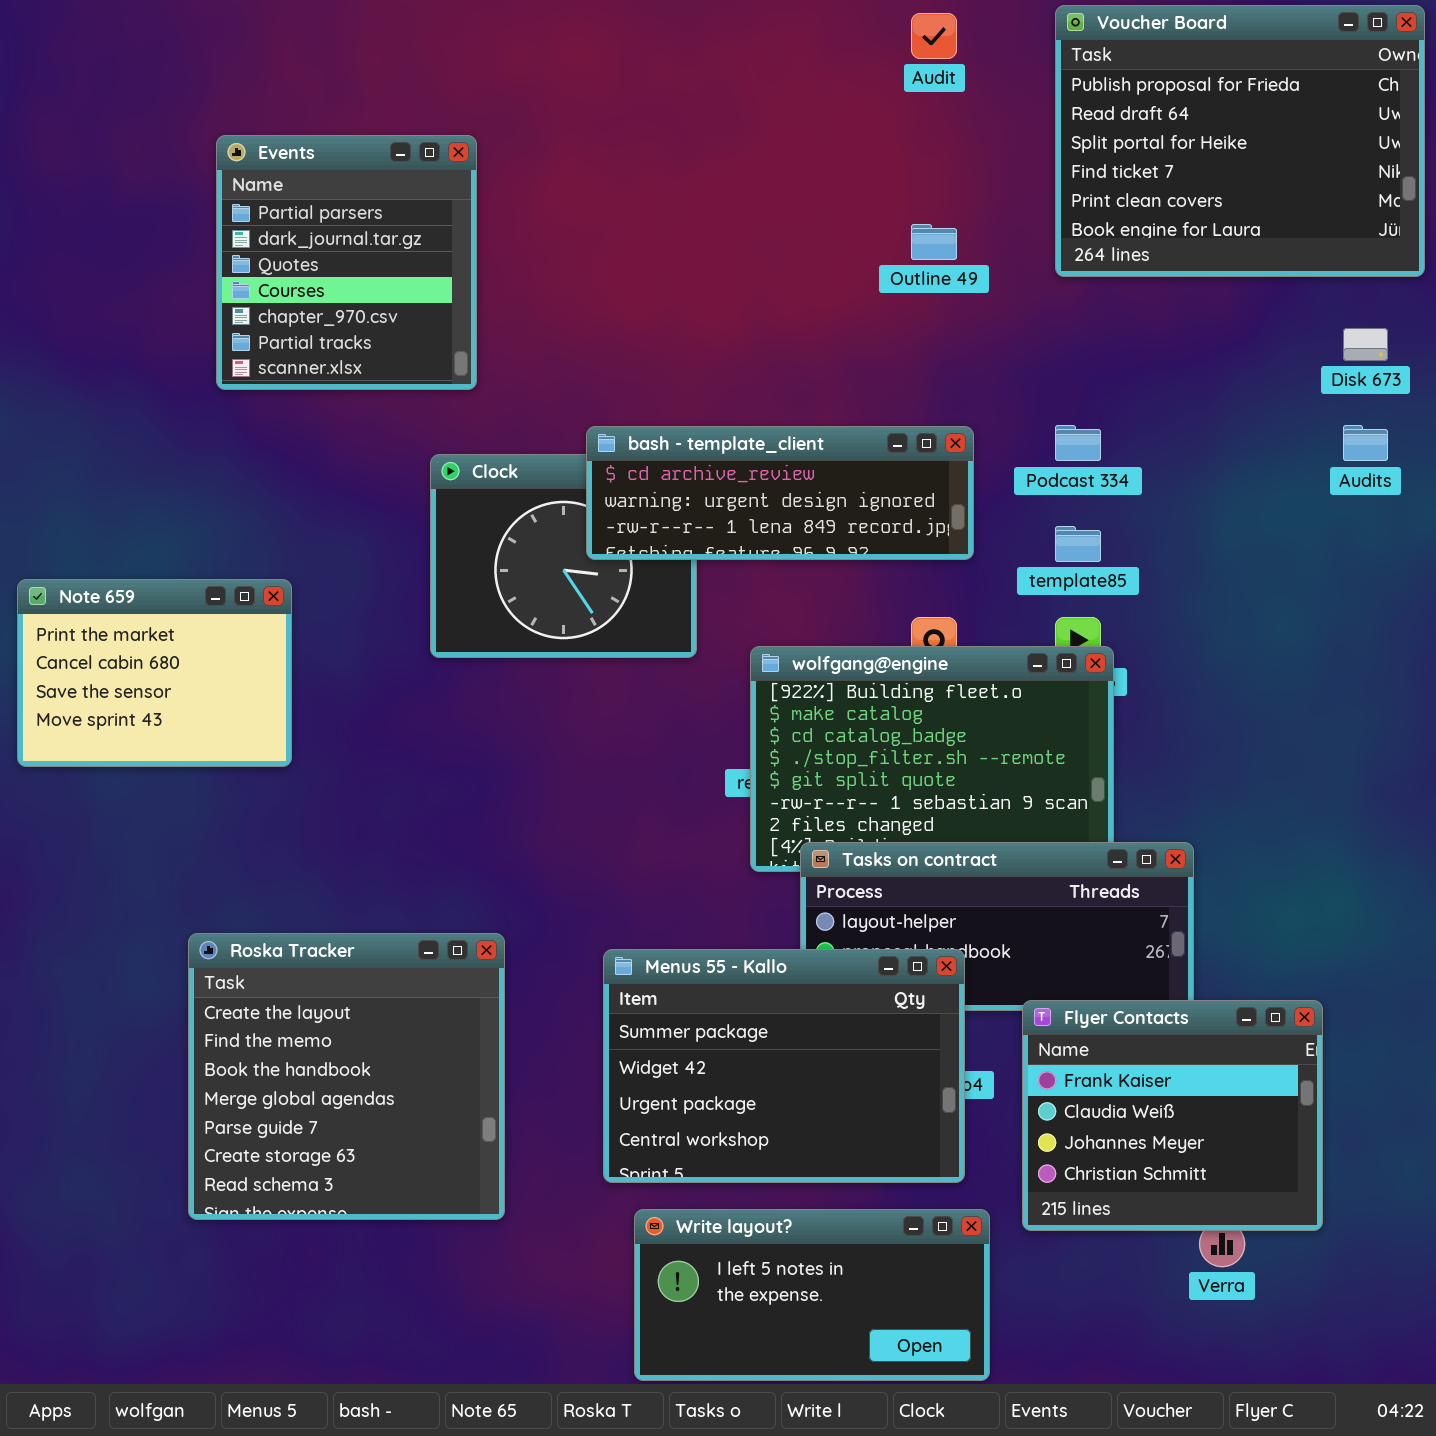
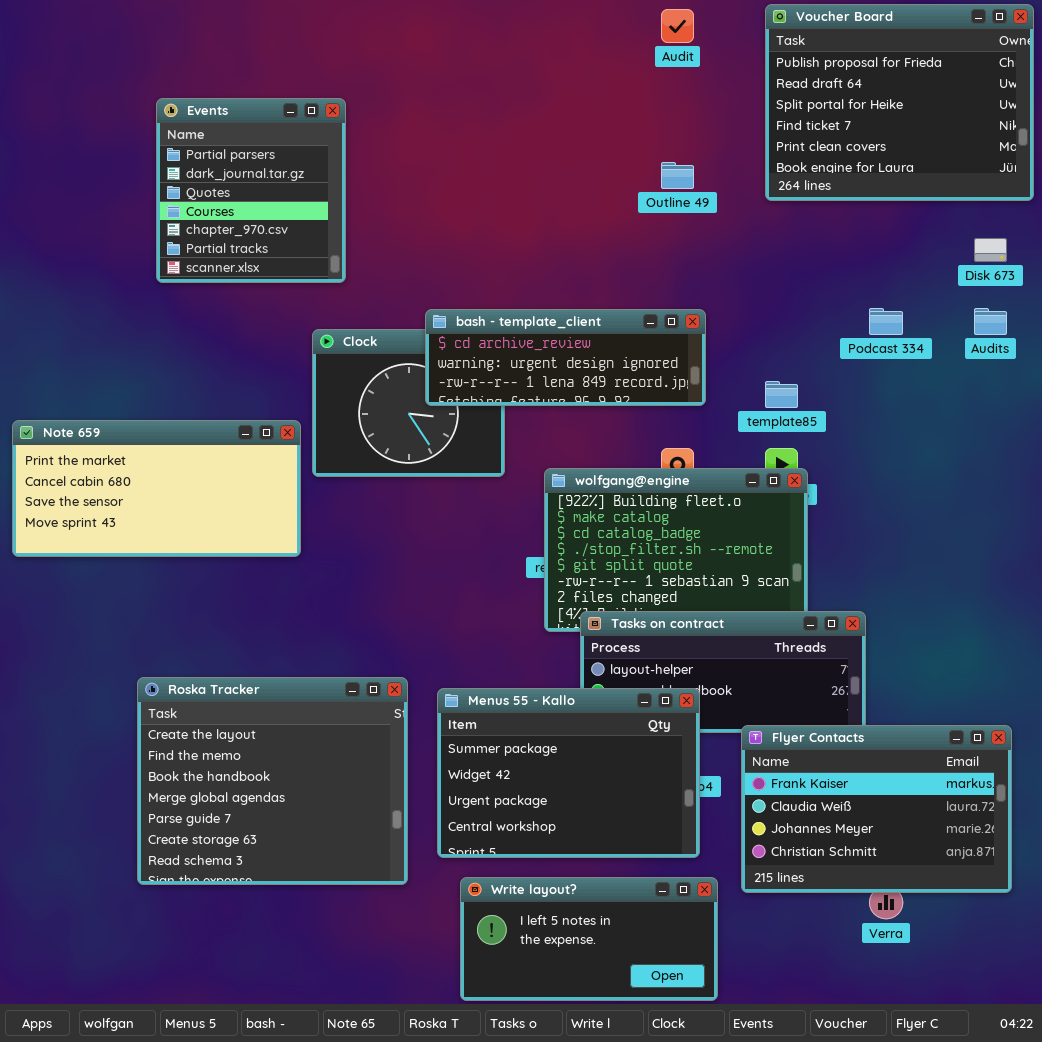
Podcast 334: [1055,425,1101,461] -> [869,308,903,335], moved
Note 659: [17,579,292,767] -> [12,420,301,557], resized
Roska Tracker: [188,933,505,1220] -> [137,677,408,885], resized
Flyer Contacts: [1022,1000,1323,1231] -> [741,725,1012,893], resized

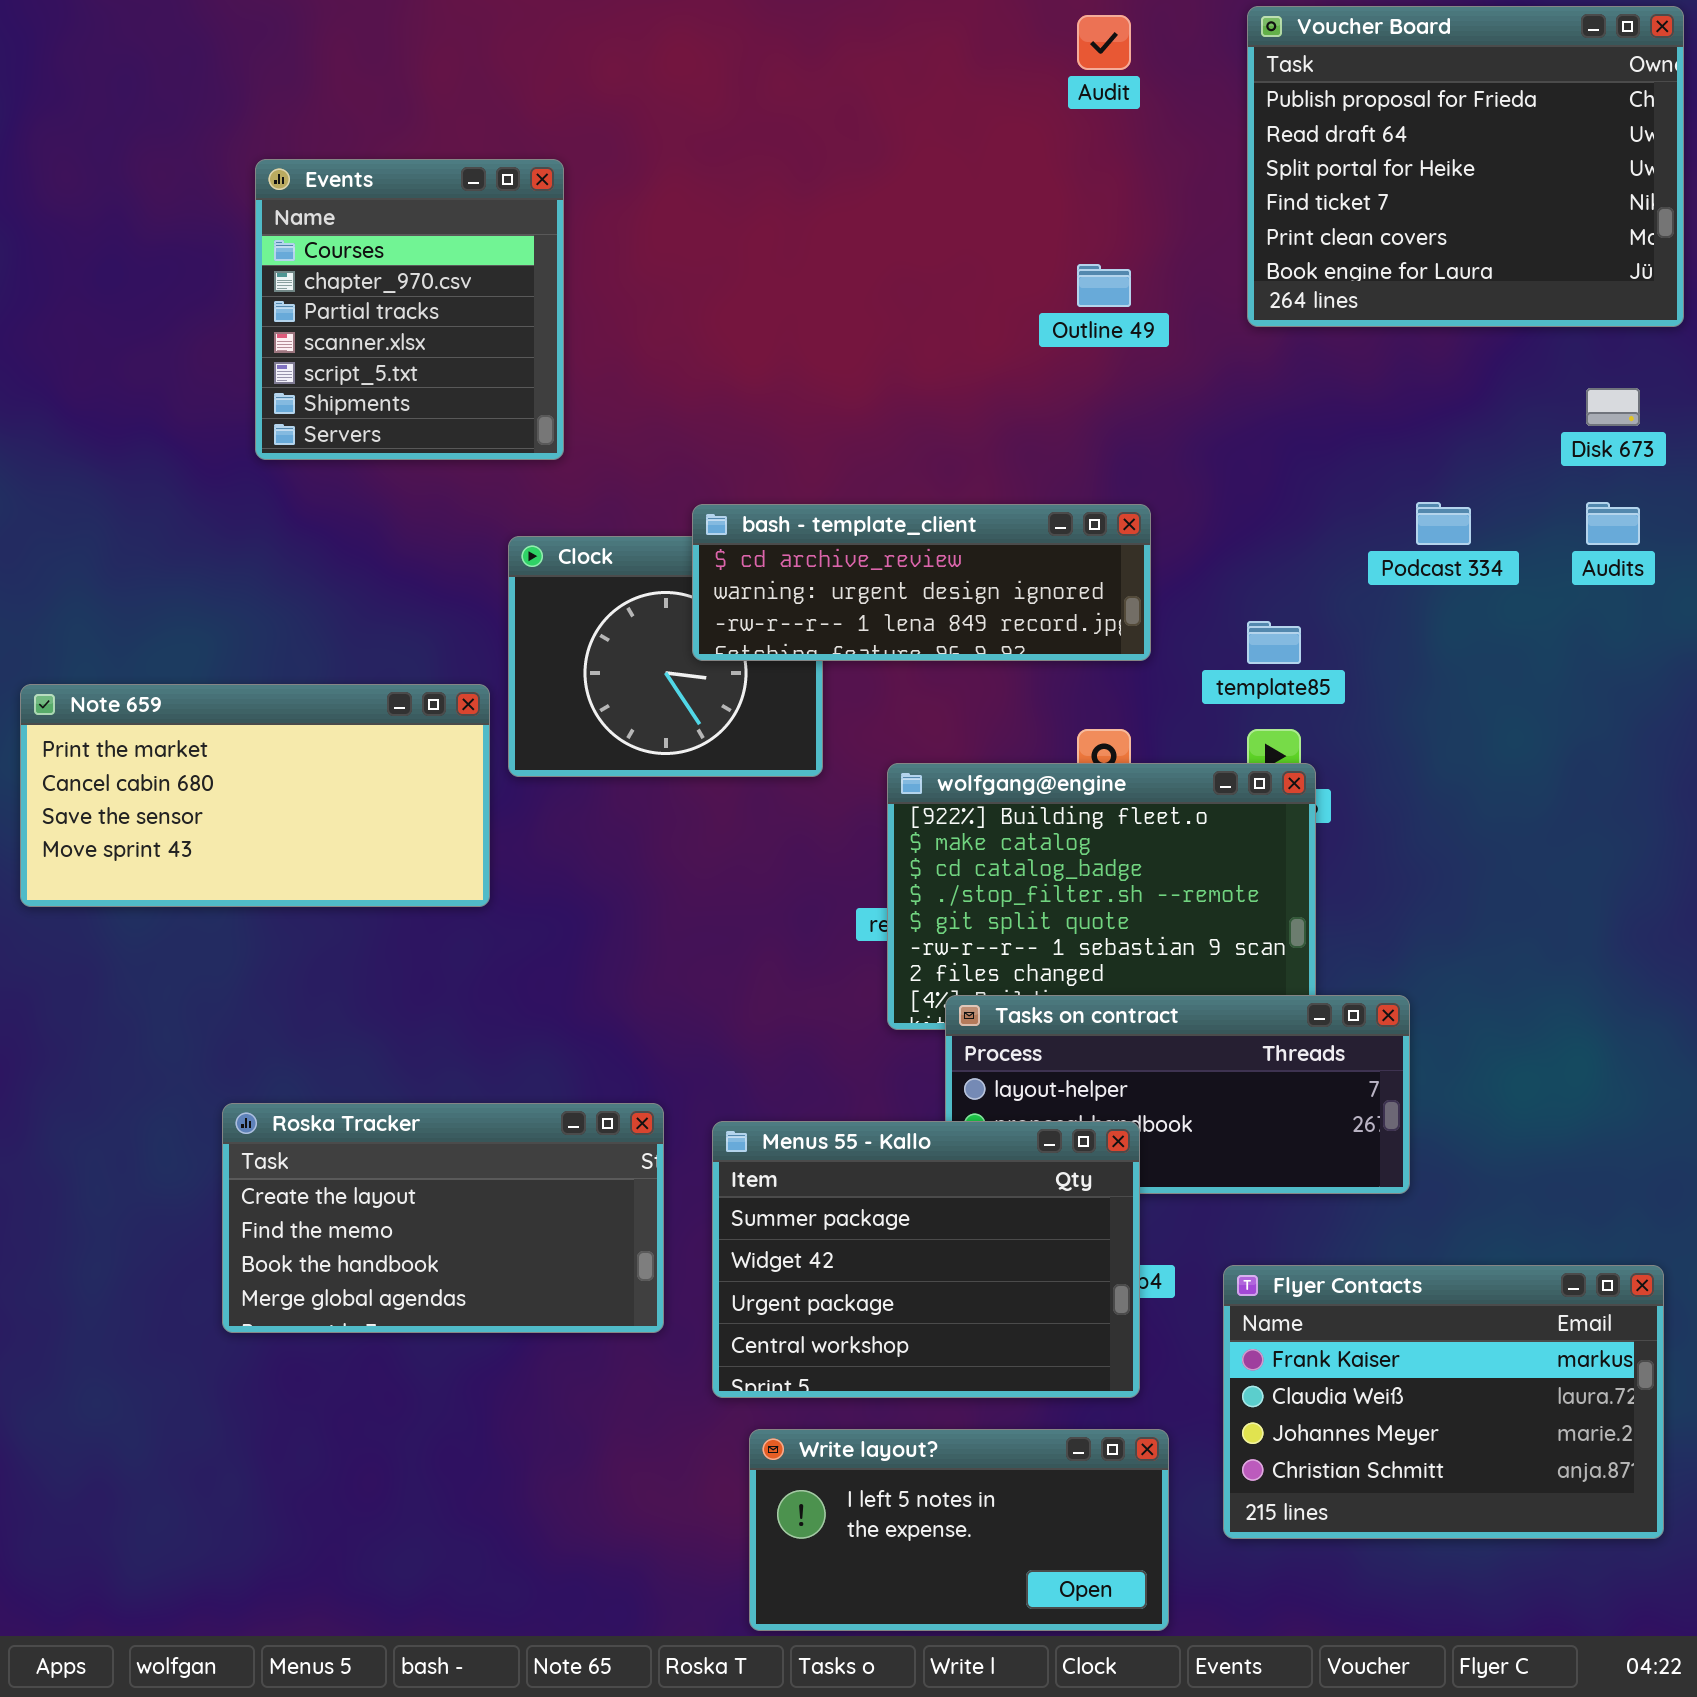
Events: [156,98,346,283] -> [255,159,564,460], scrolled down 3 rows
Roska Tracker: [137,677,408,885] -> [222,1103,664,1333], resized
Flyer Contacts: [741,725,1012,893] -> [1223,1265,1664,1539], moved

